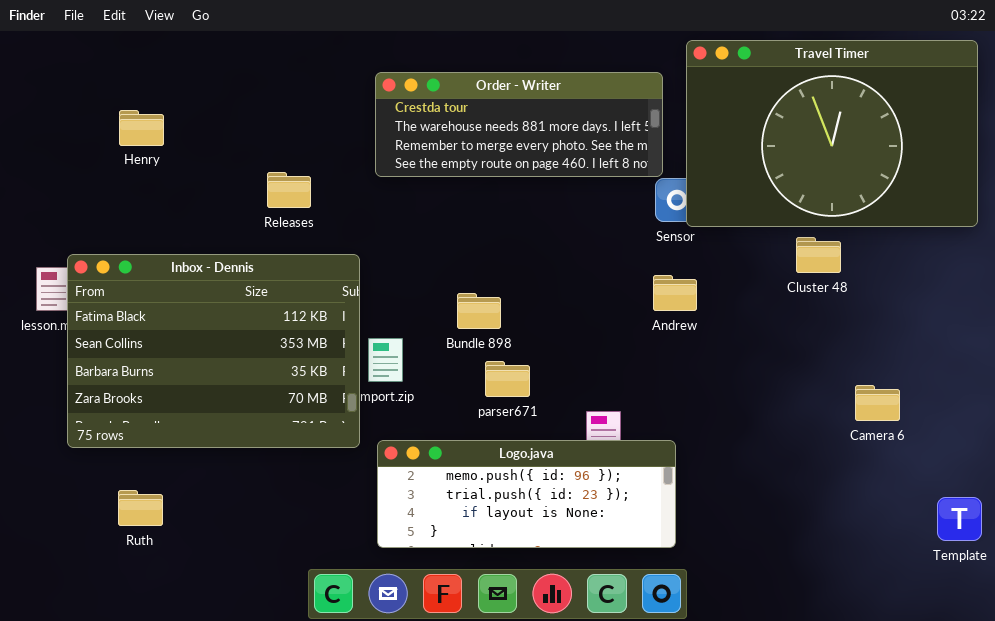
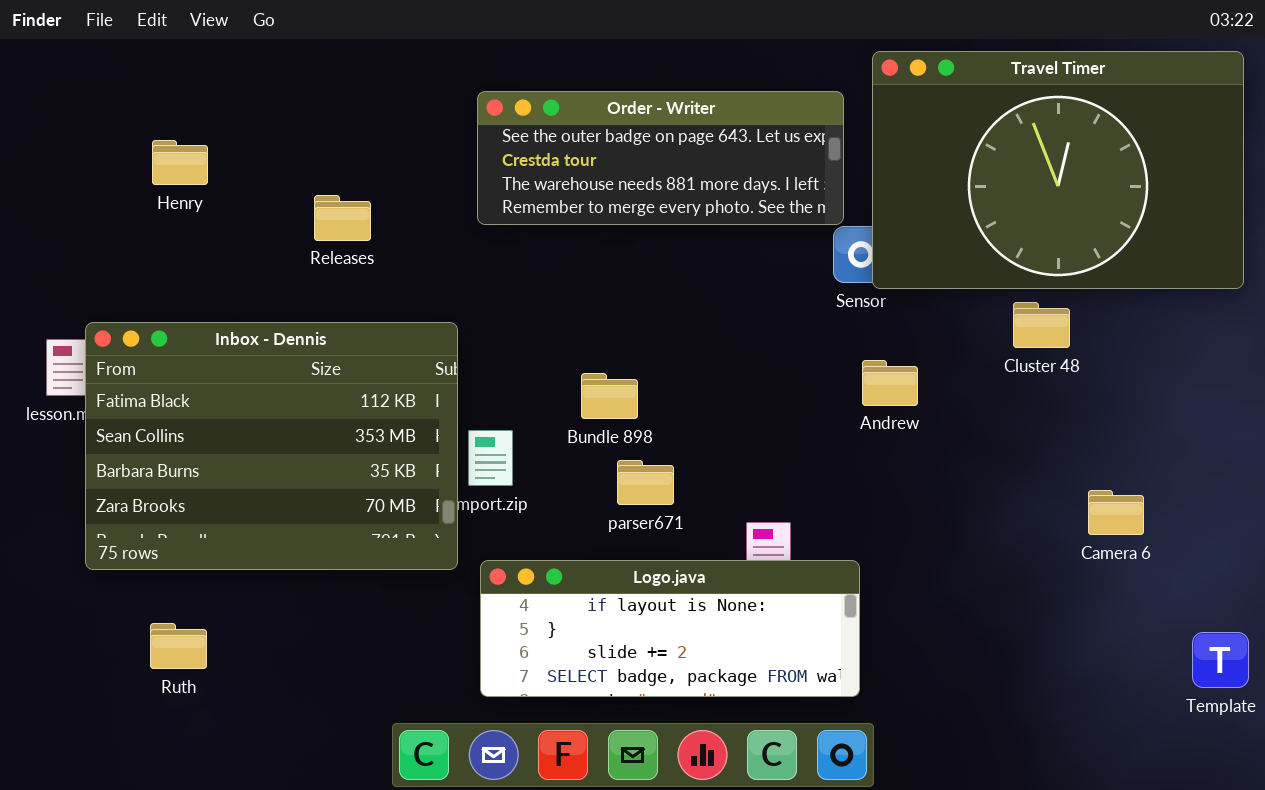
Order - Writer: [375,72,663,177] -> [477,91,844,225], scrolled up 1 row
Releases: [267,172,311,208] -> [314,195,371,241], moved
Andrew: [653,275,697,311] -> [862,360,918,406], moved
Logo.java: [377,440,676,548] -> [480,560,860,697], scrolled down 2 rows

